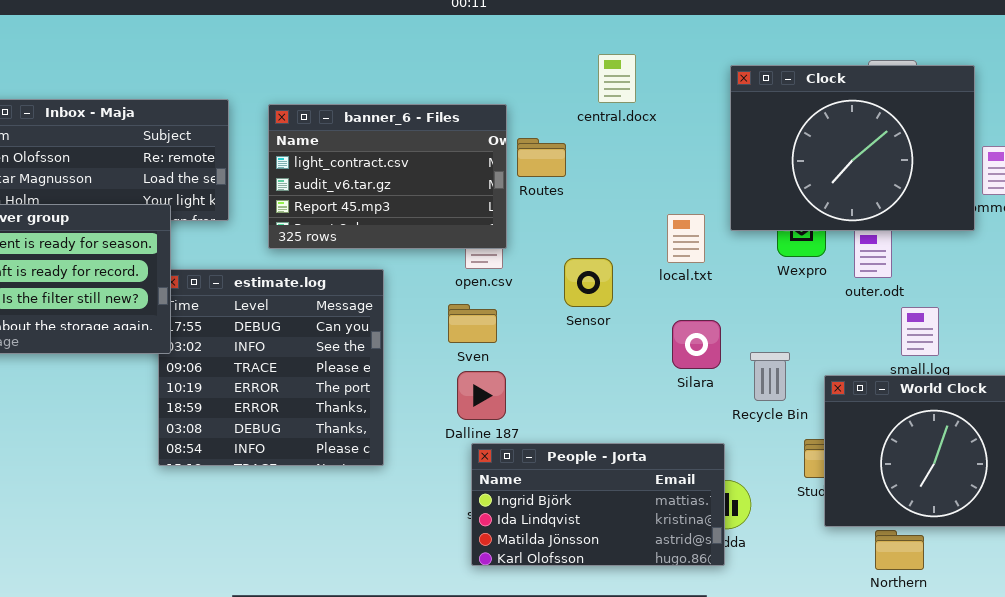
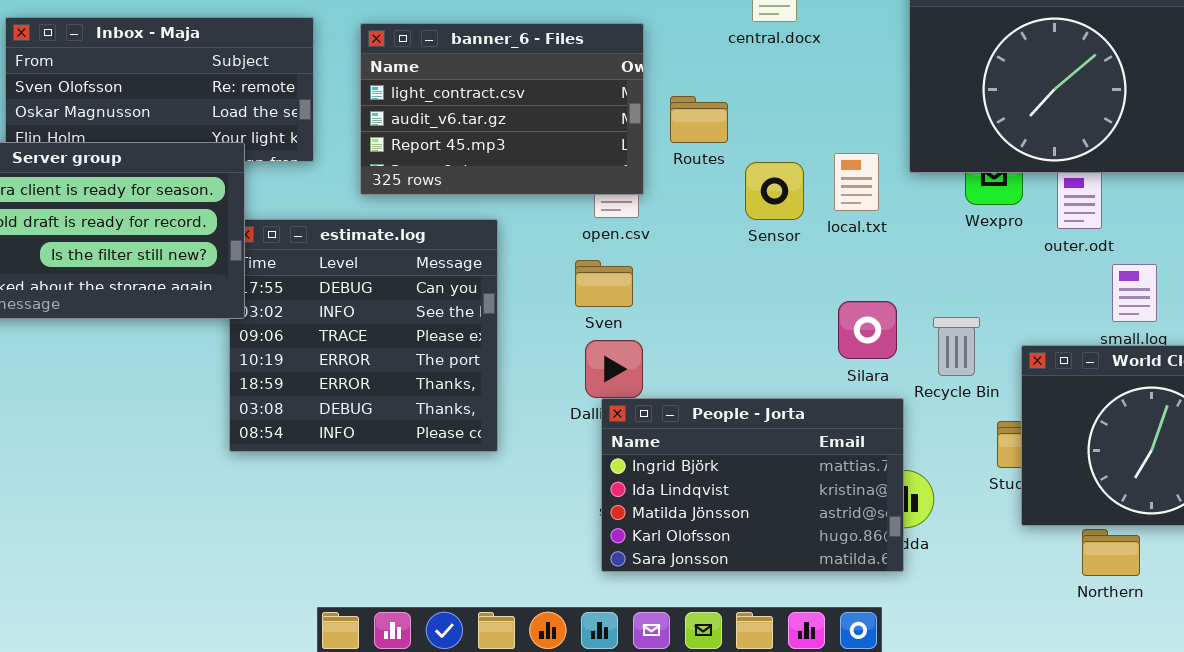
Routes: [517,138,566,177] -> [670,96,728,143], moved
Sensor: [564,258,613,307] -> [745,162,804,220], moved
Silara: [672,320,721,369] -> [838,301,897,359], moved
People - Jorta: [471,443,725,566] -> [601,398,904,572], resized

